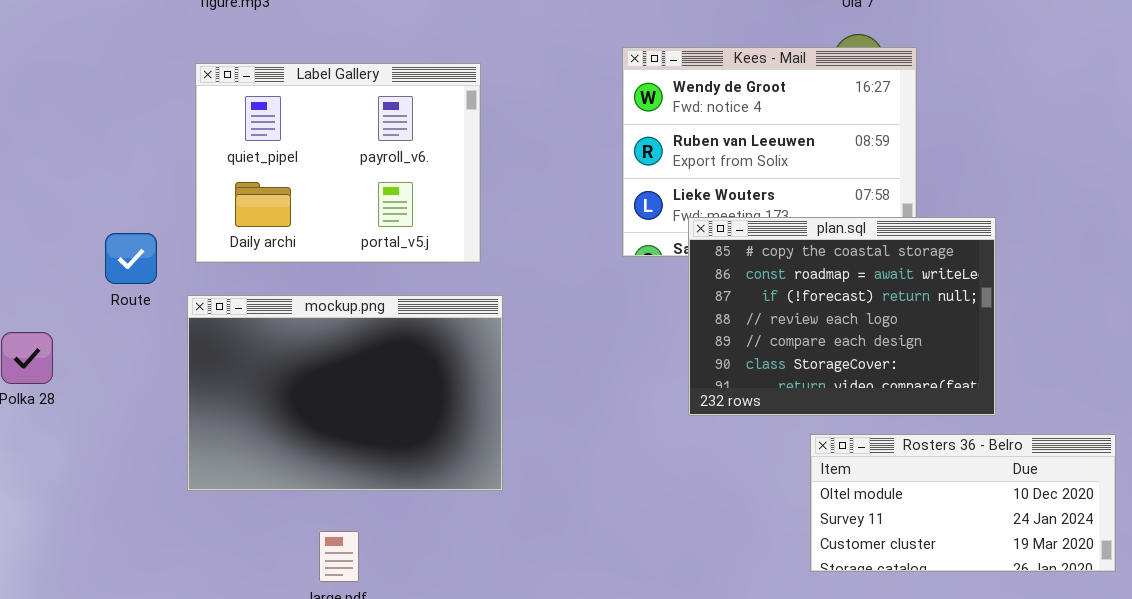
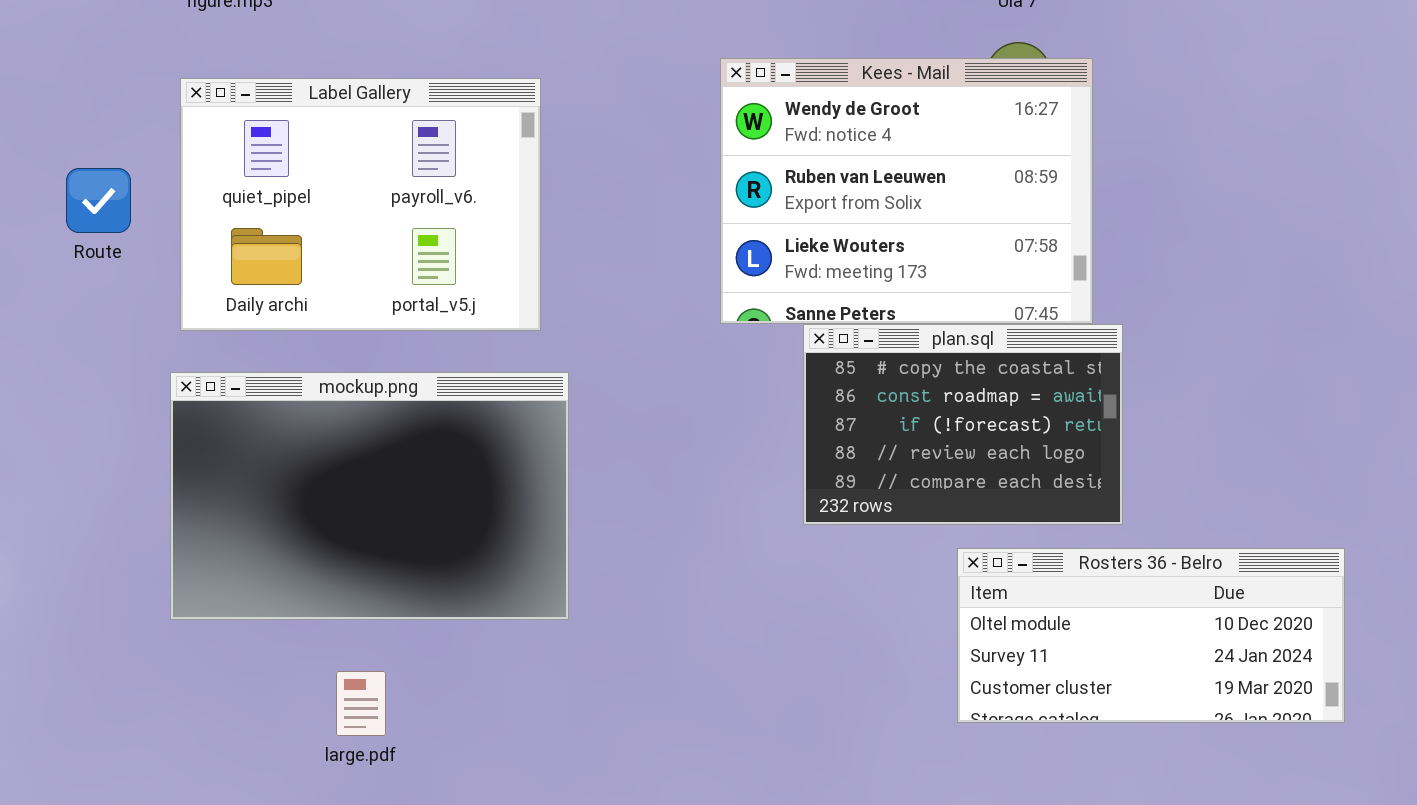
plan.sql: [688,217,996,416] -> [803,324,1123,525], resized
Route: [105,233,157,284] -> [66,168,131,233], moved

